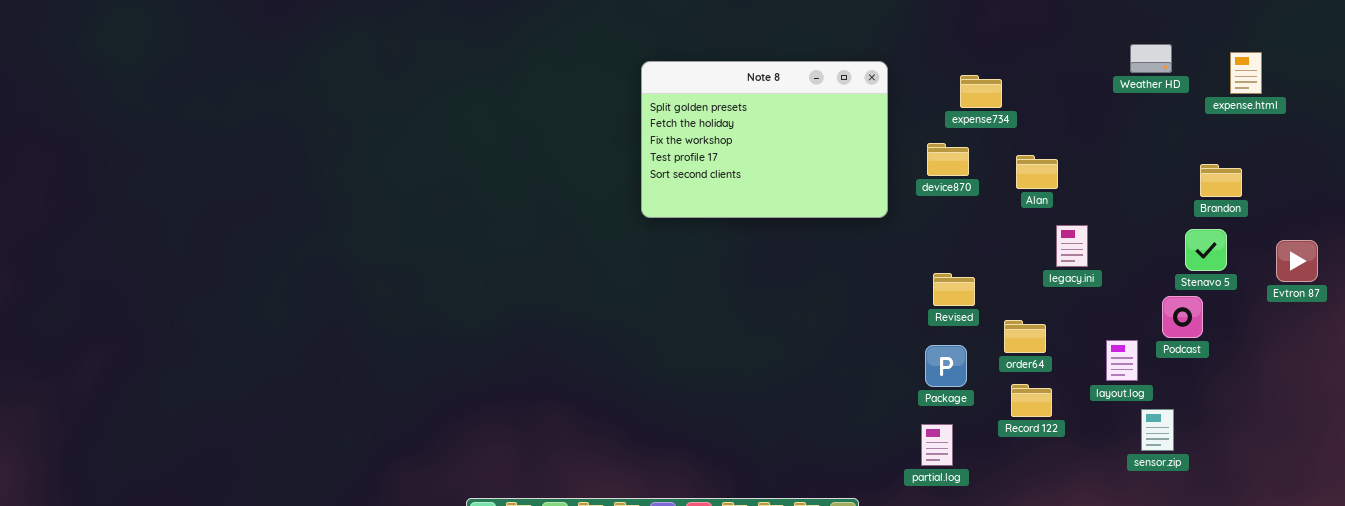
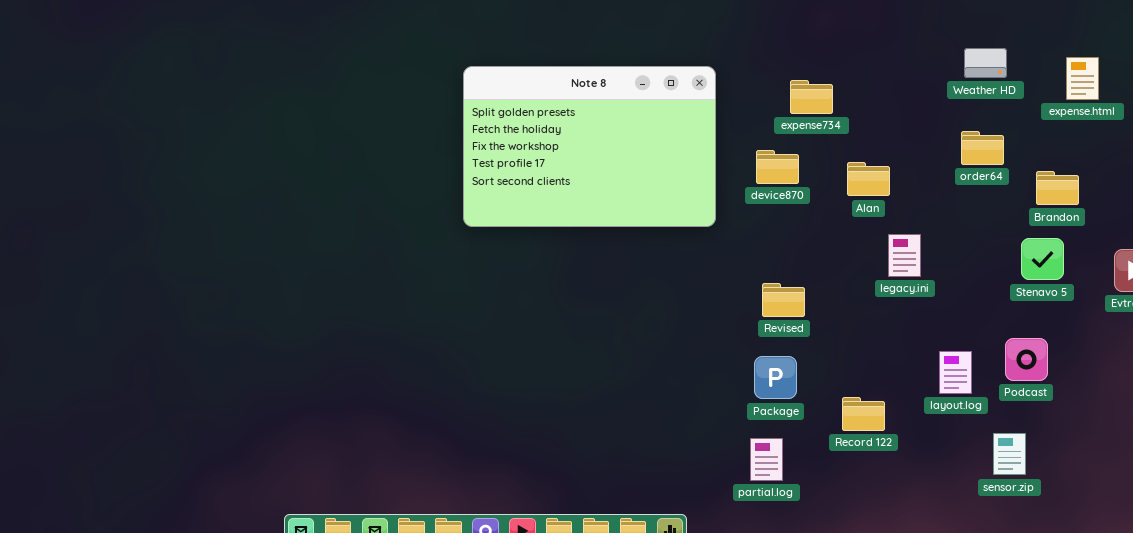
Podcast: [1162,296,1203,338] -> [1005,338,1048,381], moved
order64: [1004,320,1046,353] -> [961,131,1004,165], moved
sensor.zip: [1141,409,1174,451] -> [993,433,1026,475], moved

